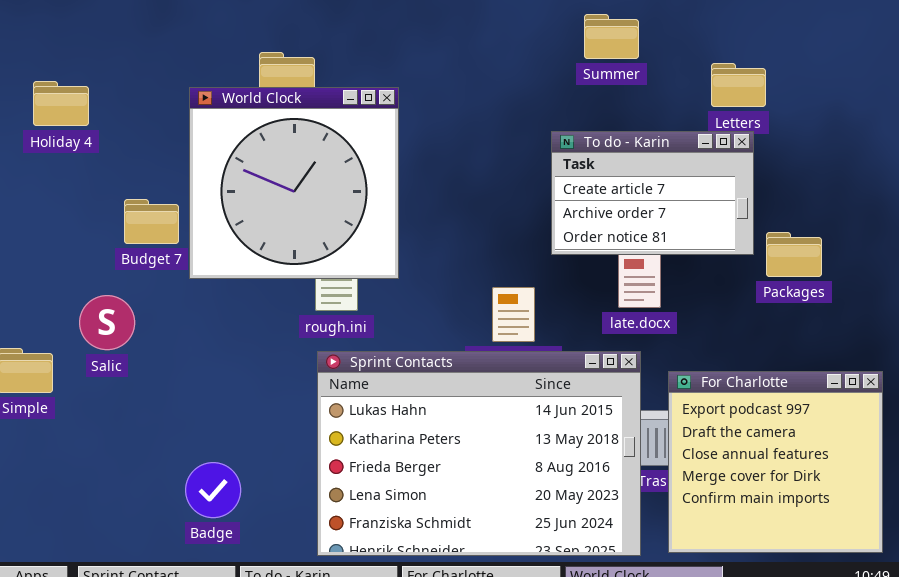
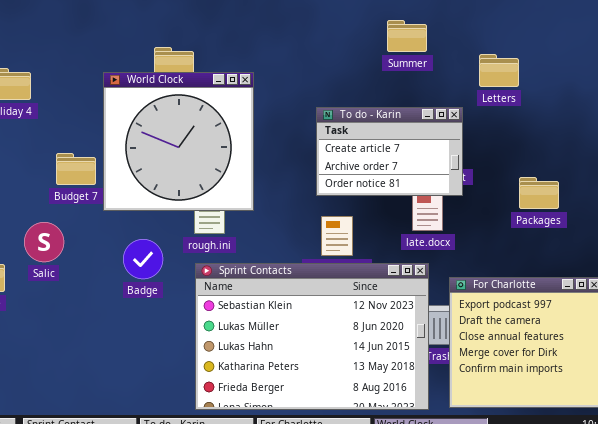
To do - Karin: [551,131,754,255] -> [316,107,463,196], moved
Sprint Contacts: [317,351,641,556] -> [195,263,429,410], scrolled up 2 rows
Badge: [185,462,241,518] -> [123,239,163,279], moved

